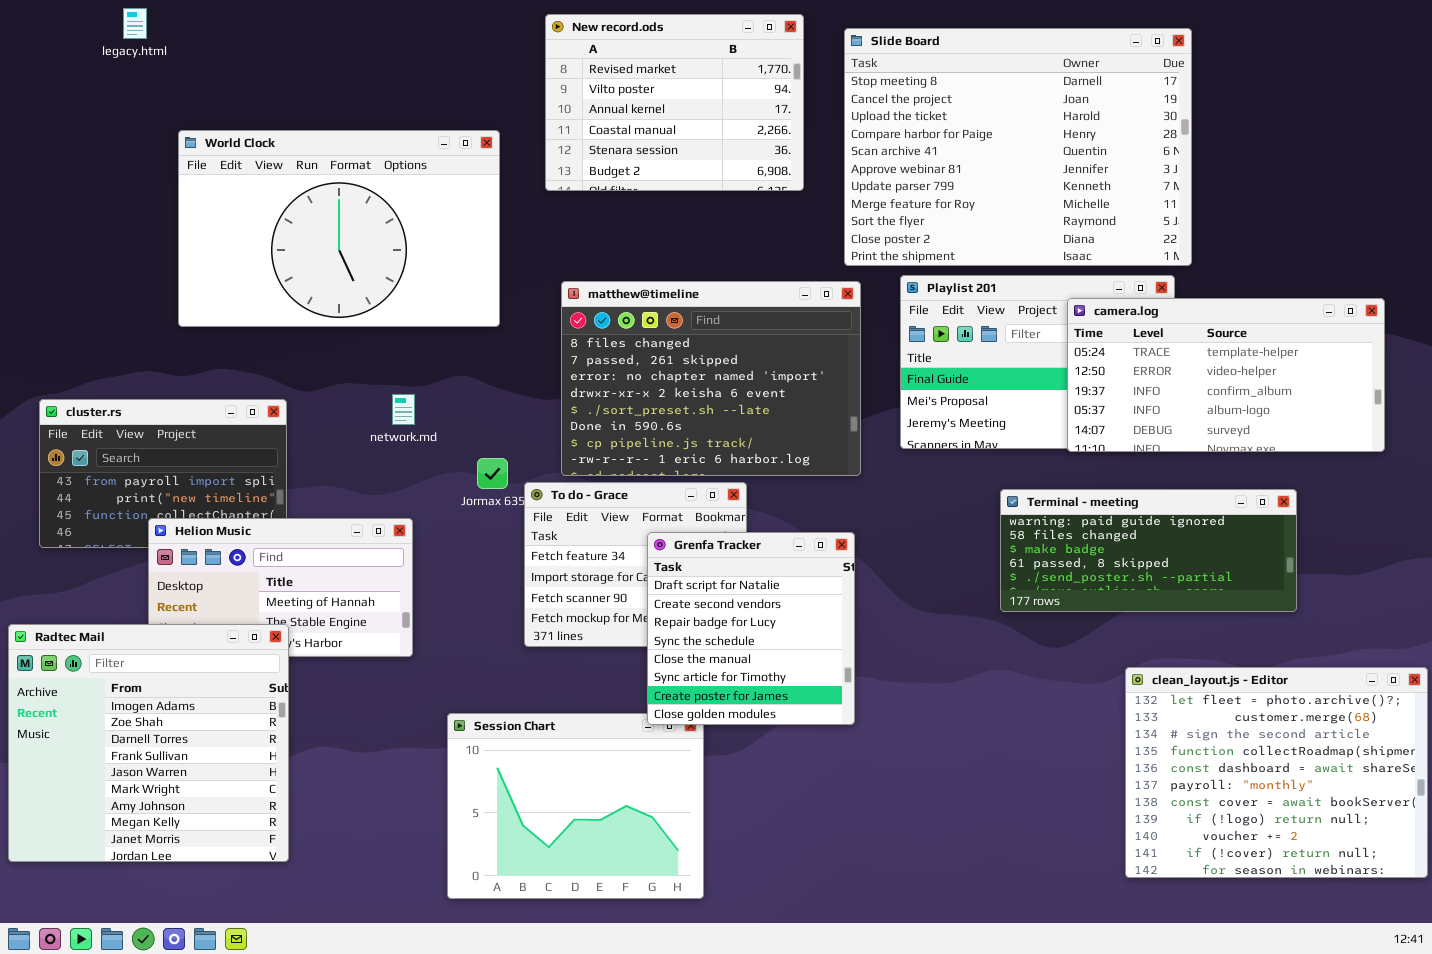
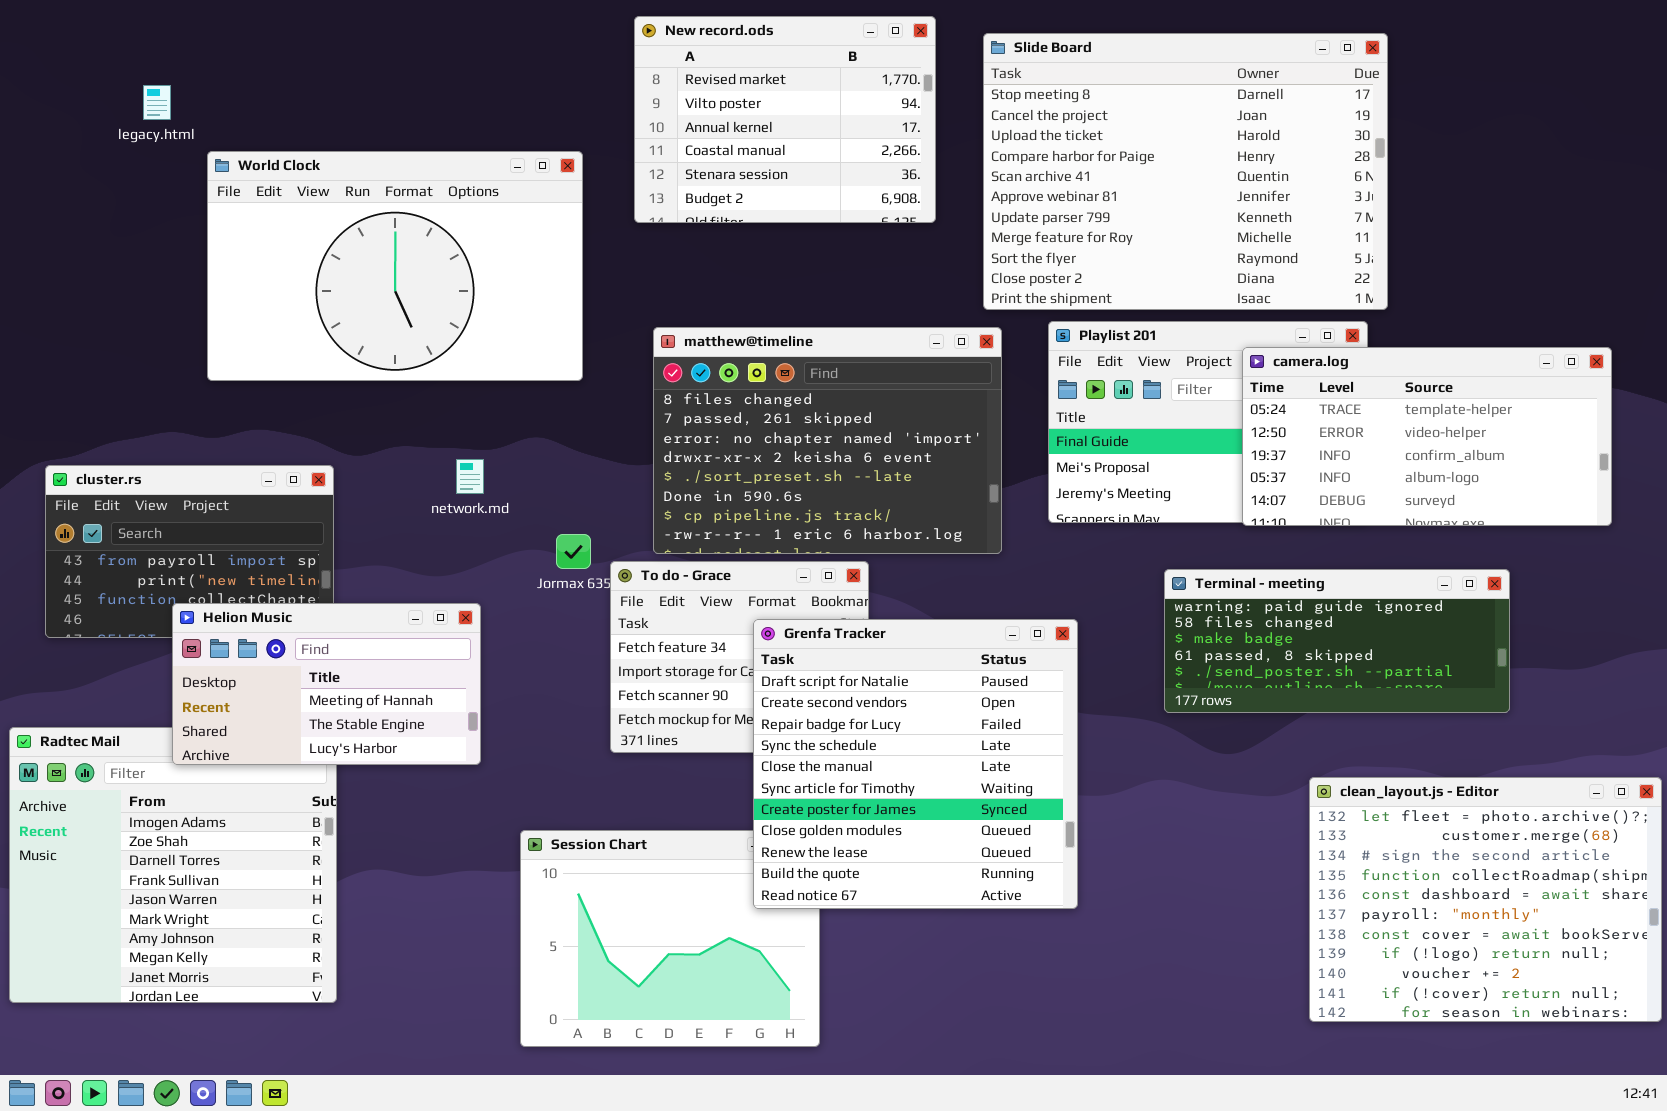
legacy.html: [123,8,147,39] -> [143,85,171,120], moved
Helion Music: [148,518,413,657] -> [172,603,481,765], raised
Grenfa Tracker: [647,532,855,725] -> [753,619,1078,909], resized

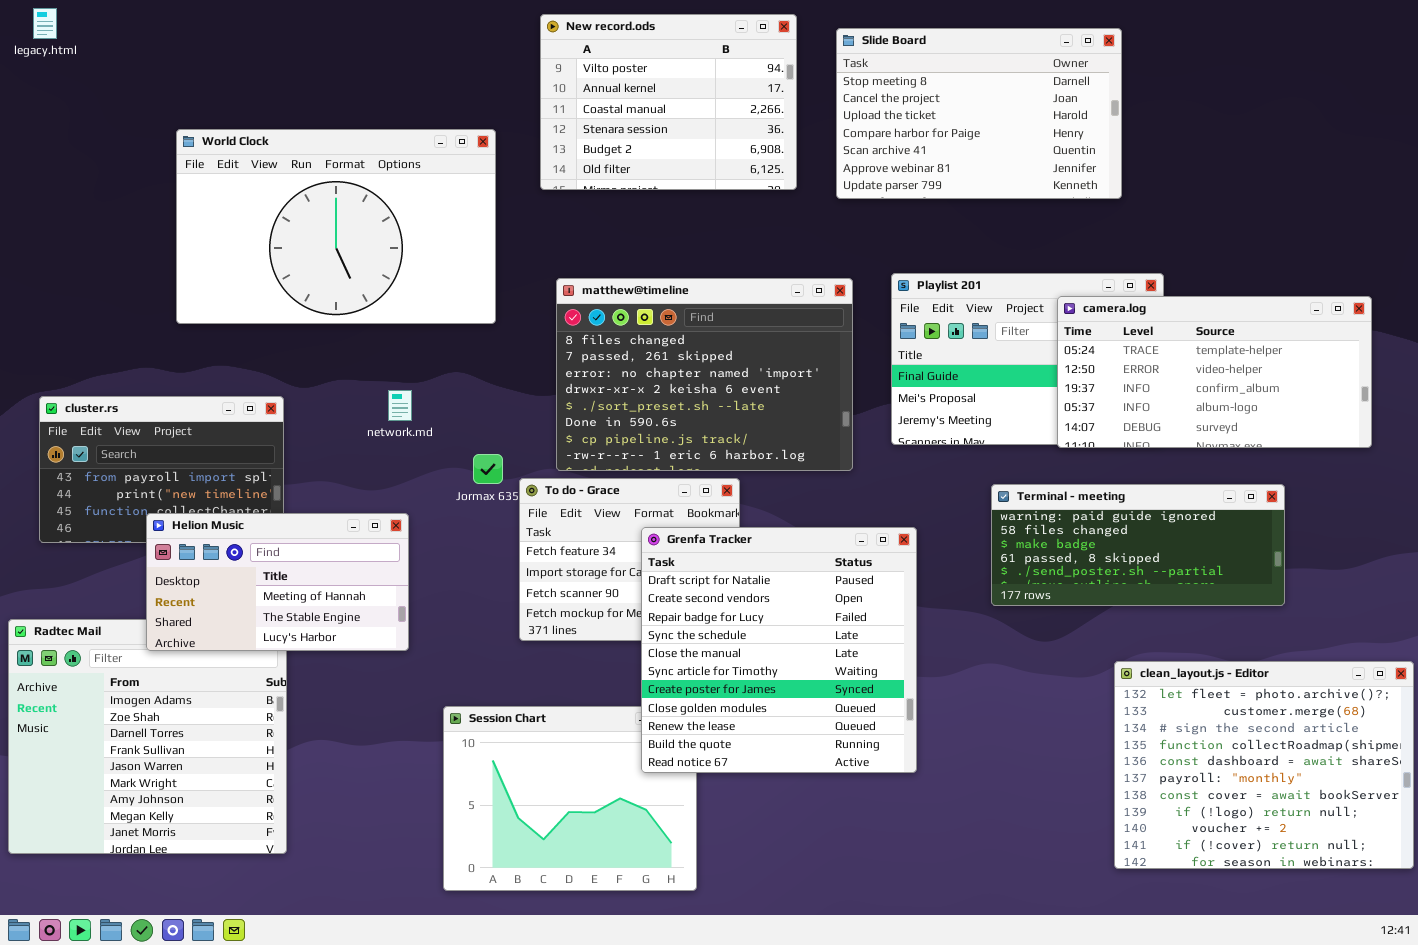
New record.ods: [634,16,936,223] -> [540,14,797,190], scrolled down 1 row
Slide Board: [983,33,1388,310] -> [836,28,1122,199], resized
legacy.html: [143,85,171,120] -> [33,8,57,39], moved

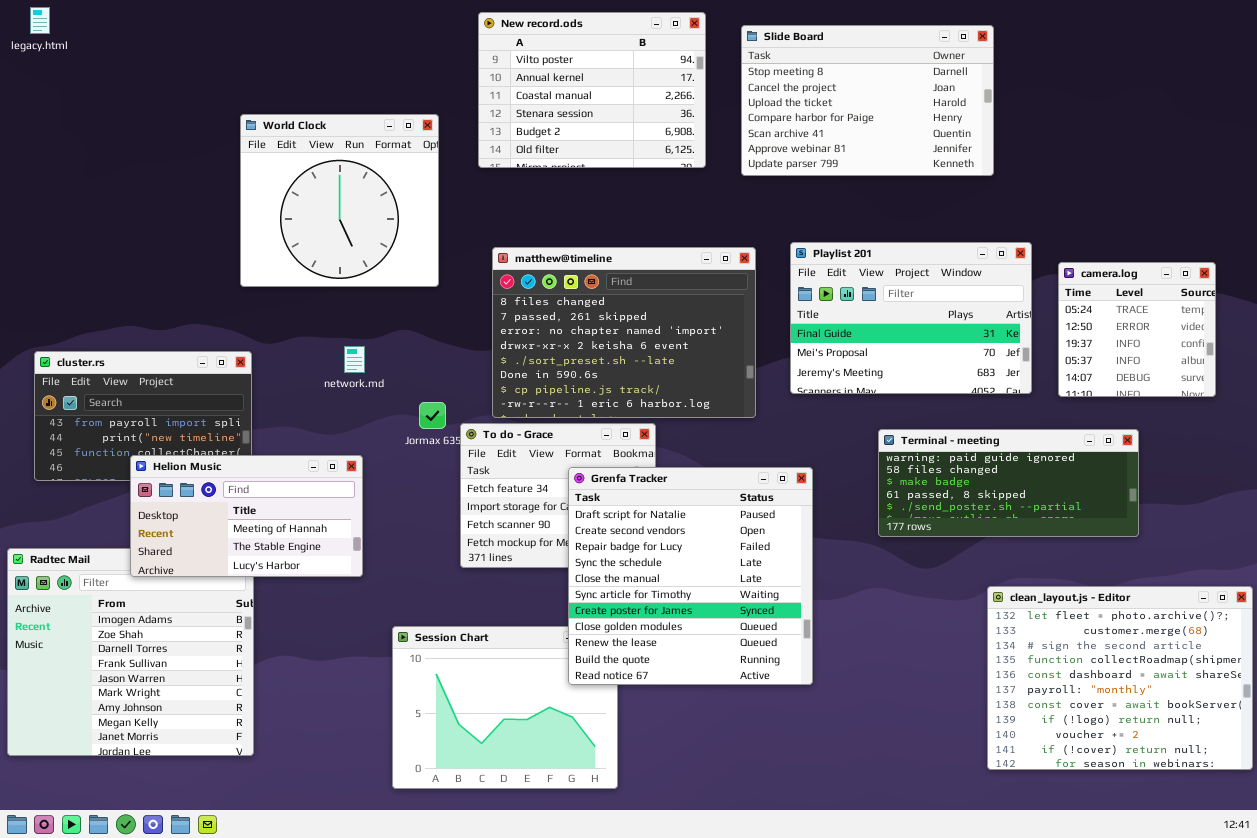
World Clock: [176,129,496,324] -> [240,114,439,287], resized
camera.log: [1057,296,1372,448] -> [1058,262,1216,397], resized

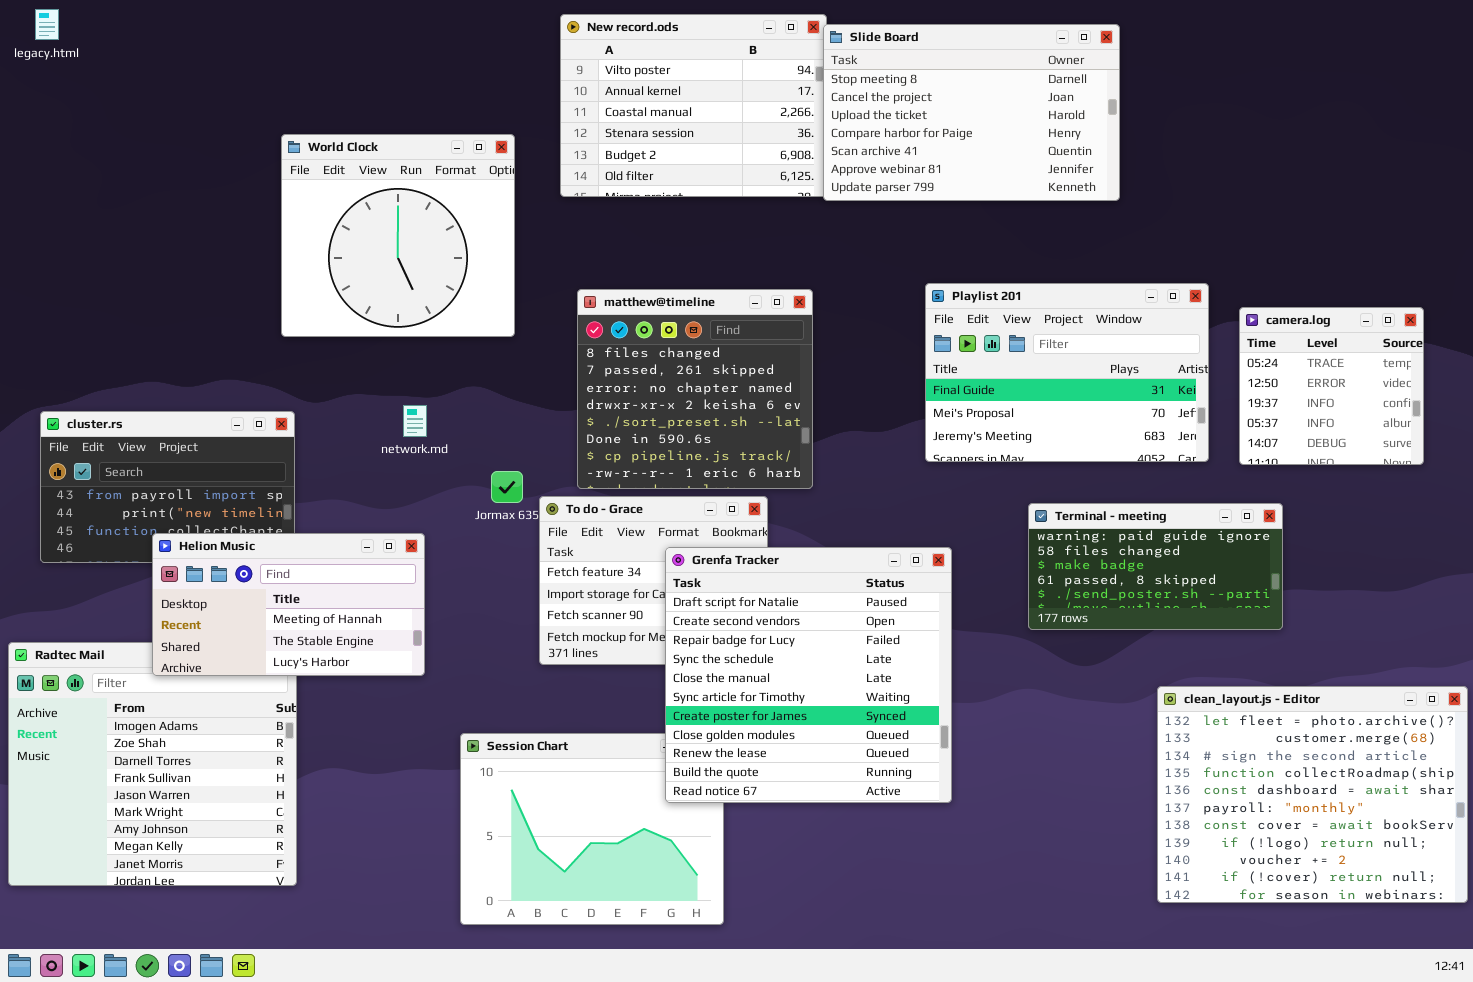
Slide Board: [741,25,994,176] -> [823,24,1120,201], moved
matthew@timeline: [492,247,756,418] -> [577,289,813,489], resized
Terminal - meeting: [878,429,1139,537] -> [1028,503,1283,630], resized

